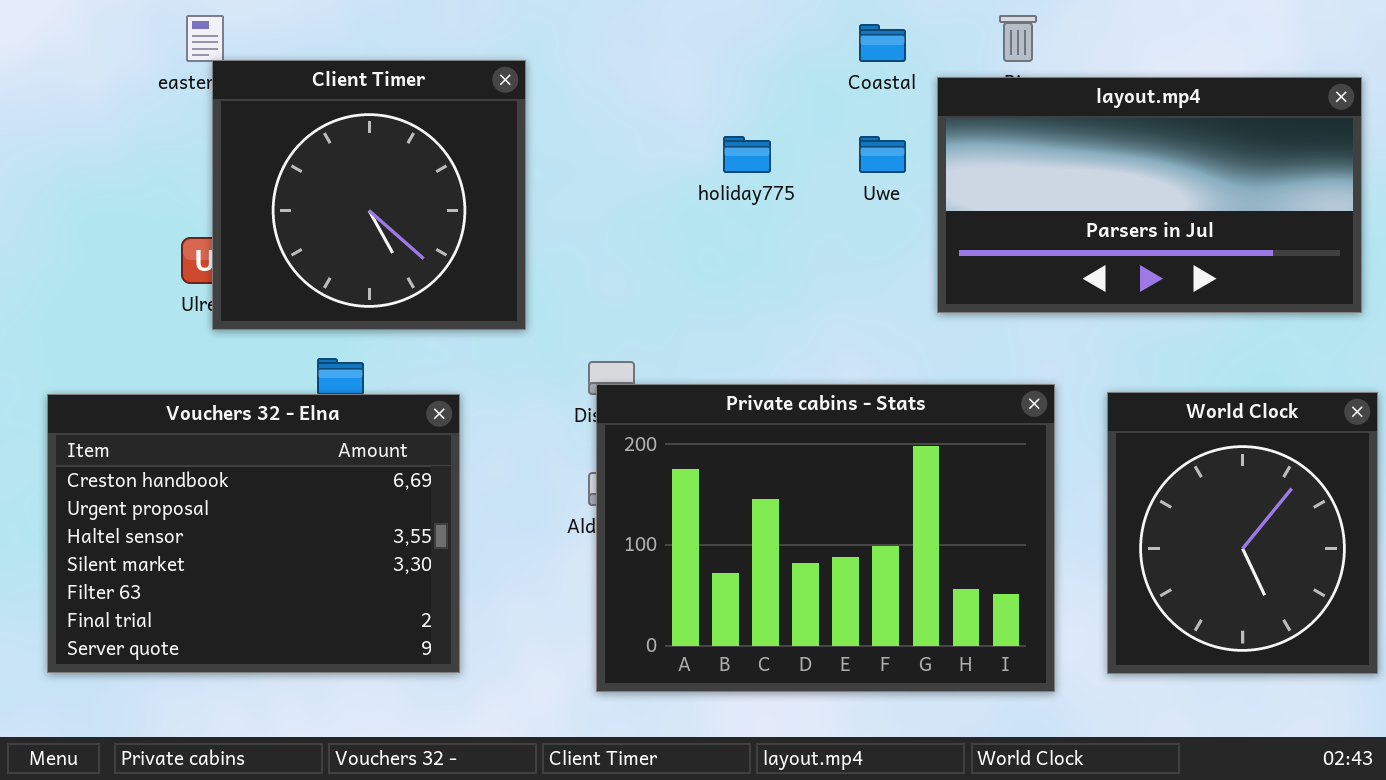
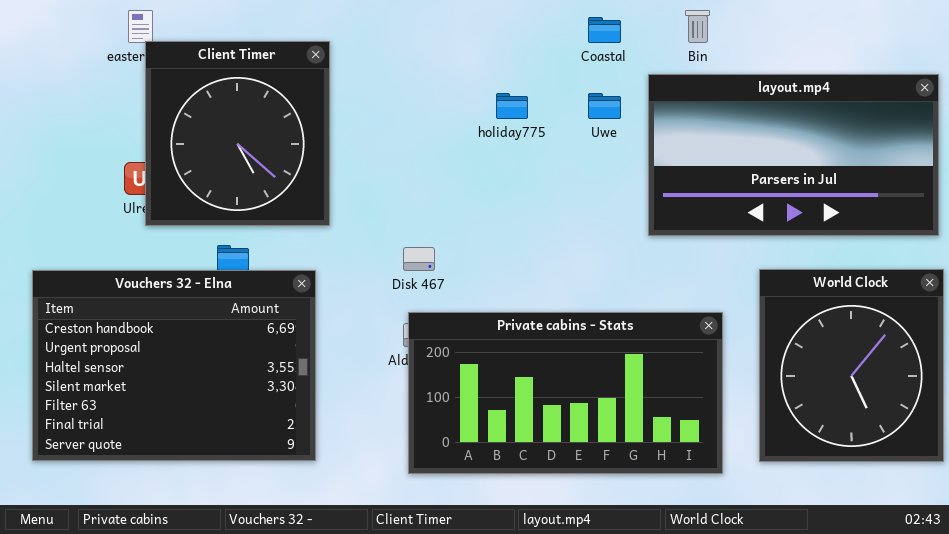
Client Timer: [212,60,526,330] -> [145,41,330,226], resized
layout.mp4: [937,77,1362,313] -> [648,74,939,236], moved
Private cabins - Stats: [596,384,1055,692] -> [408,312,723,474], resized

